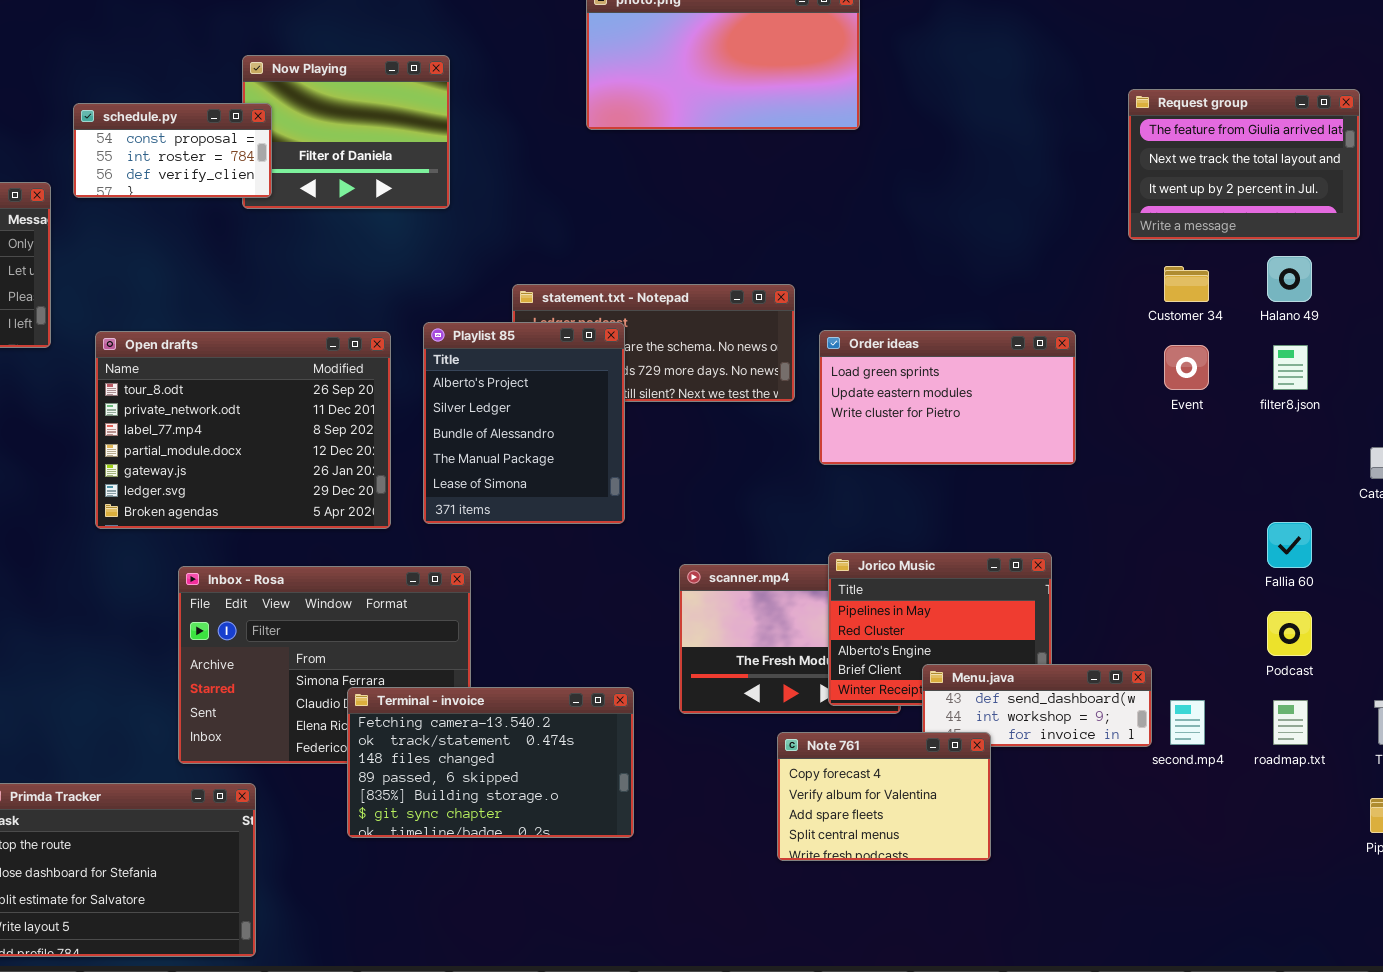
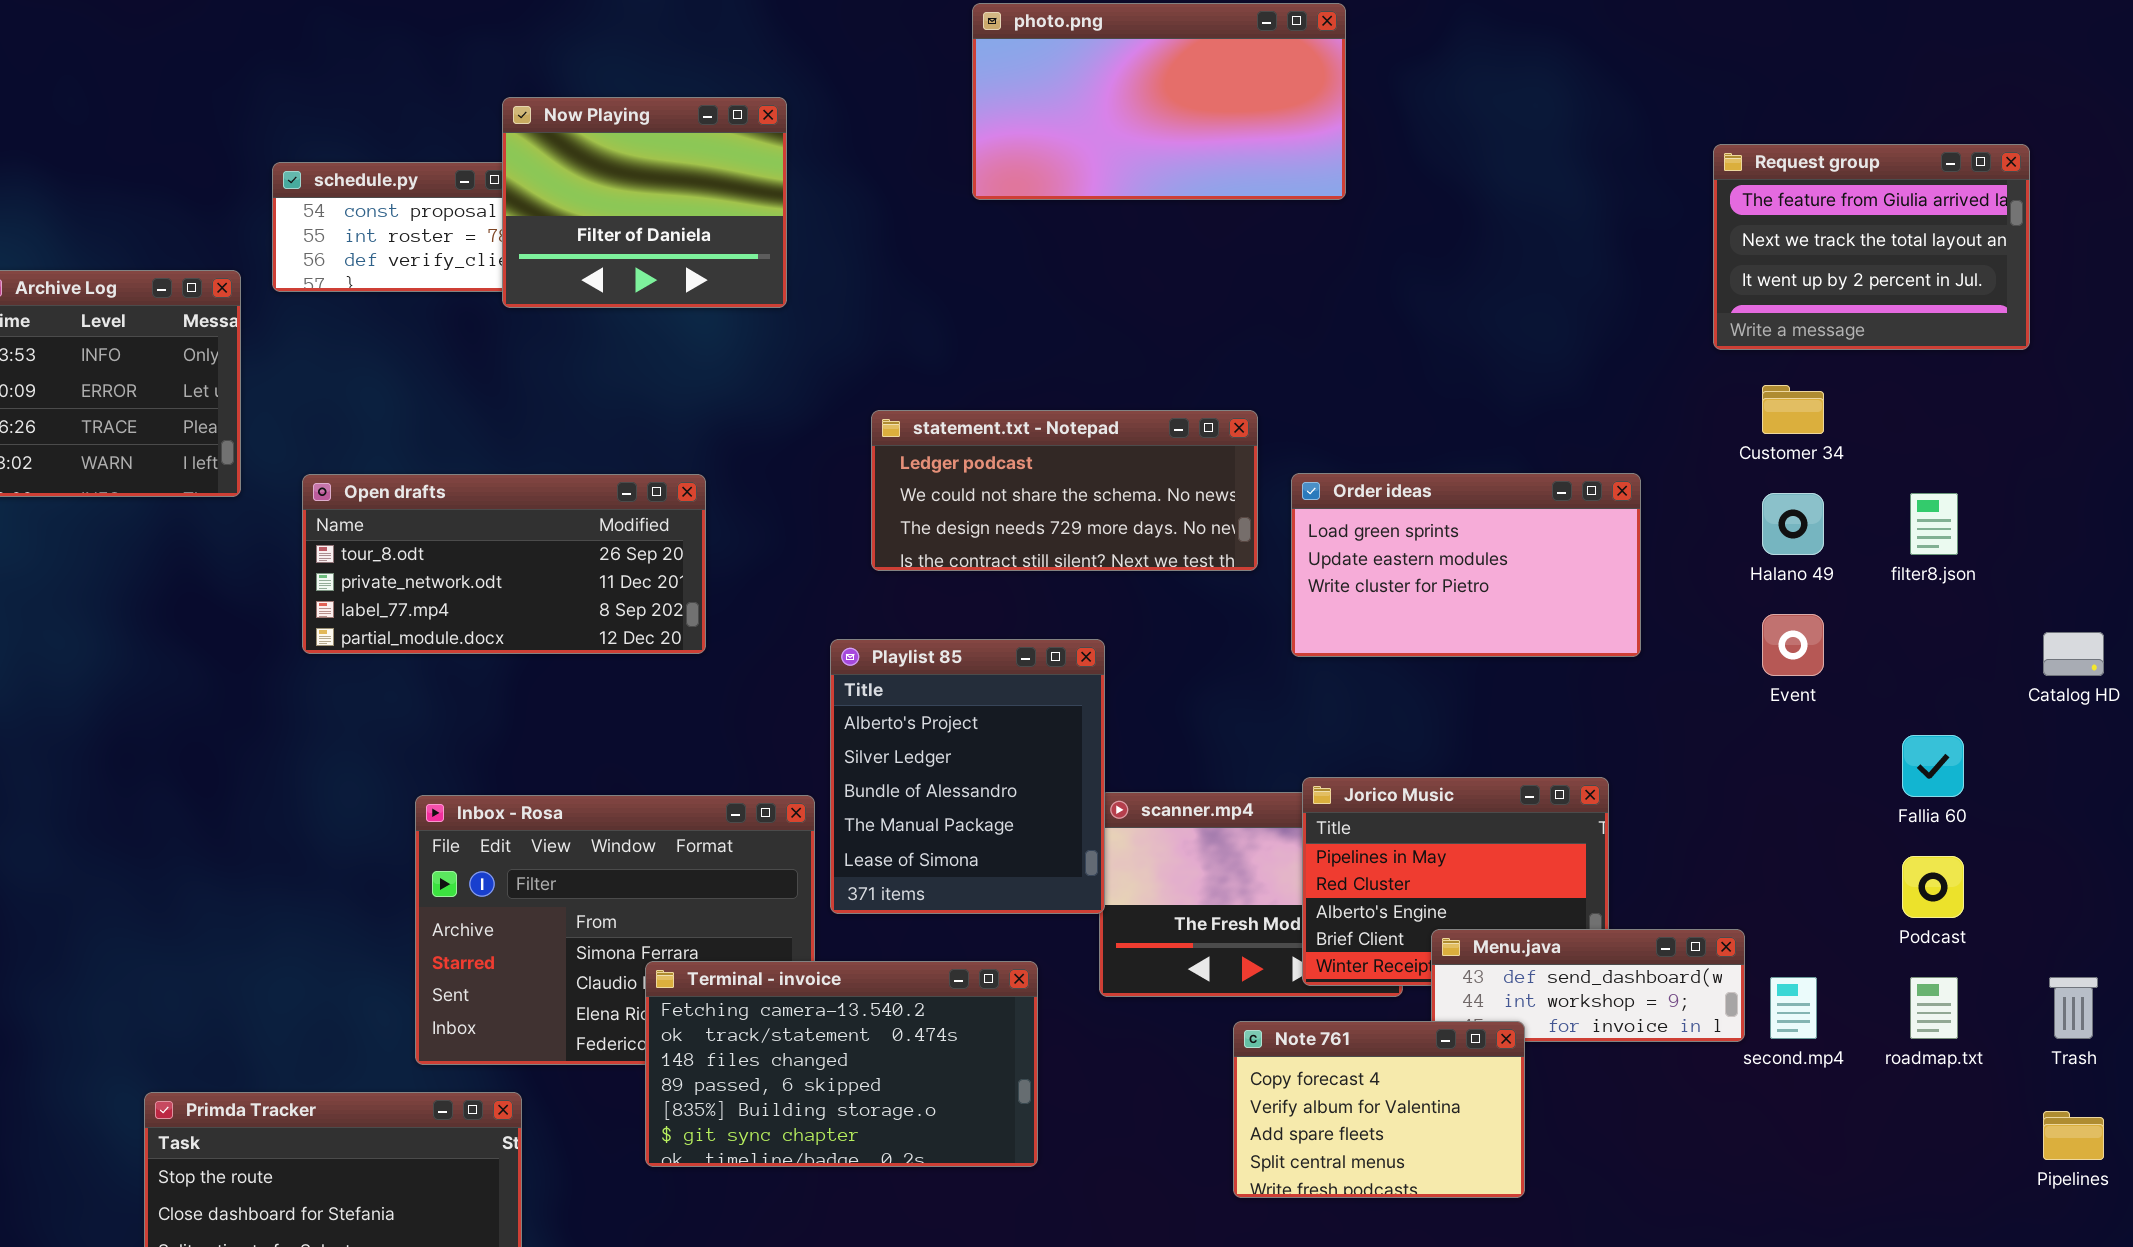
Now Playing: [242,55,450,209] -> [502,97,787,308], raised
Halano 49: [1267,256,1312,302] -> [1762,493,1824,555], moved
Playlist 85: [423,322,625,524] -> [830,639,1105,914], moved
Open drafts: [95,331,391,529] -> [302,474,706,654], resized
Event: [1164,345,1209,390] -> [1762,614,1824,676], moved

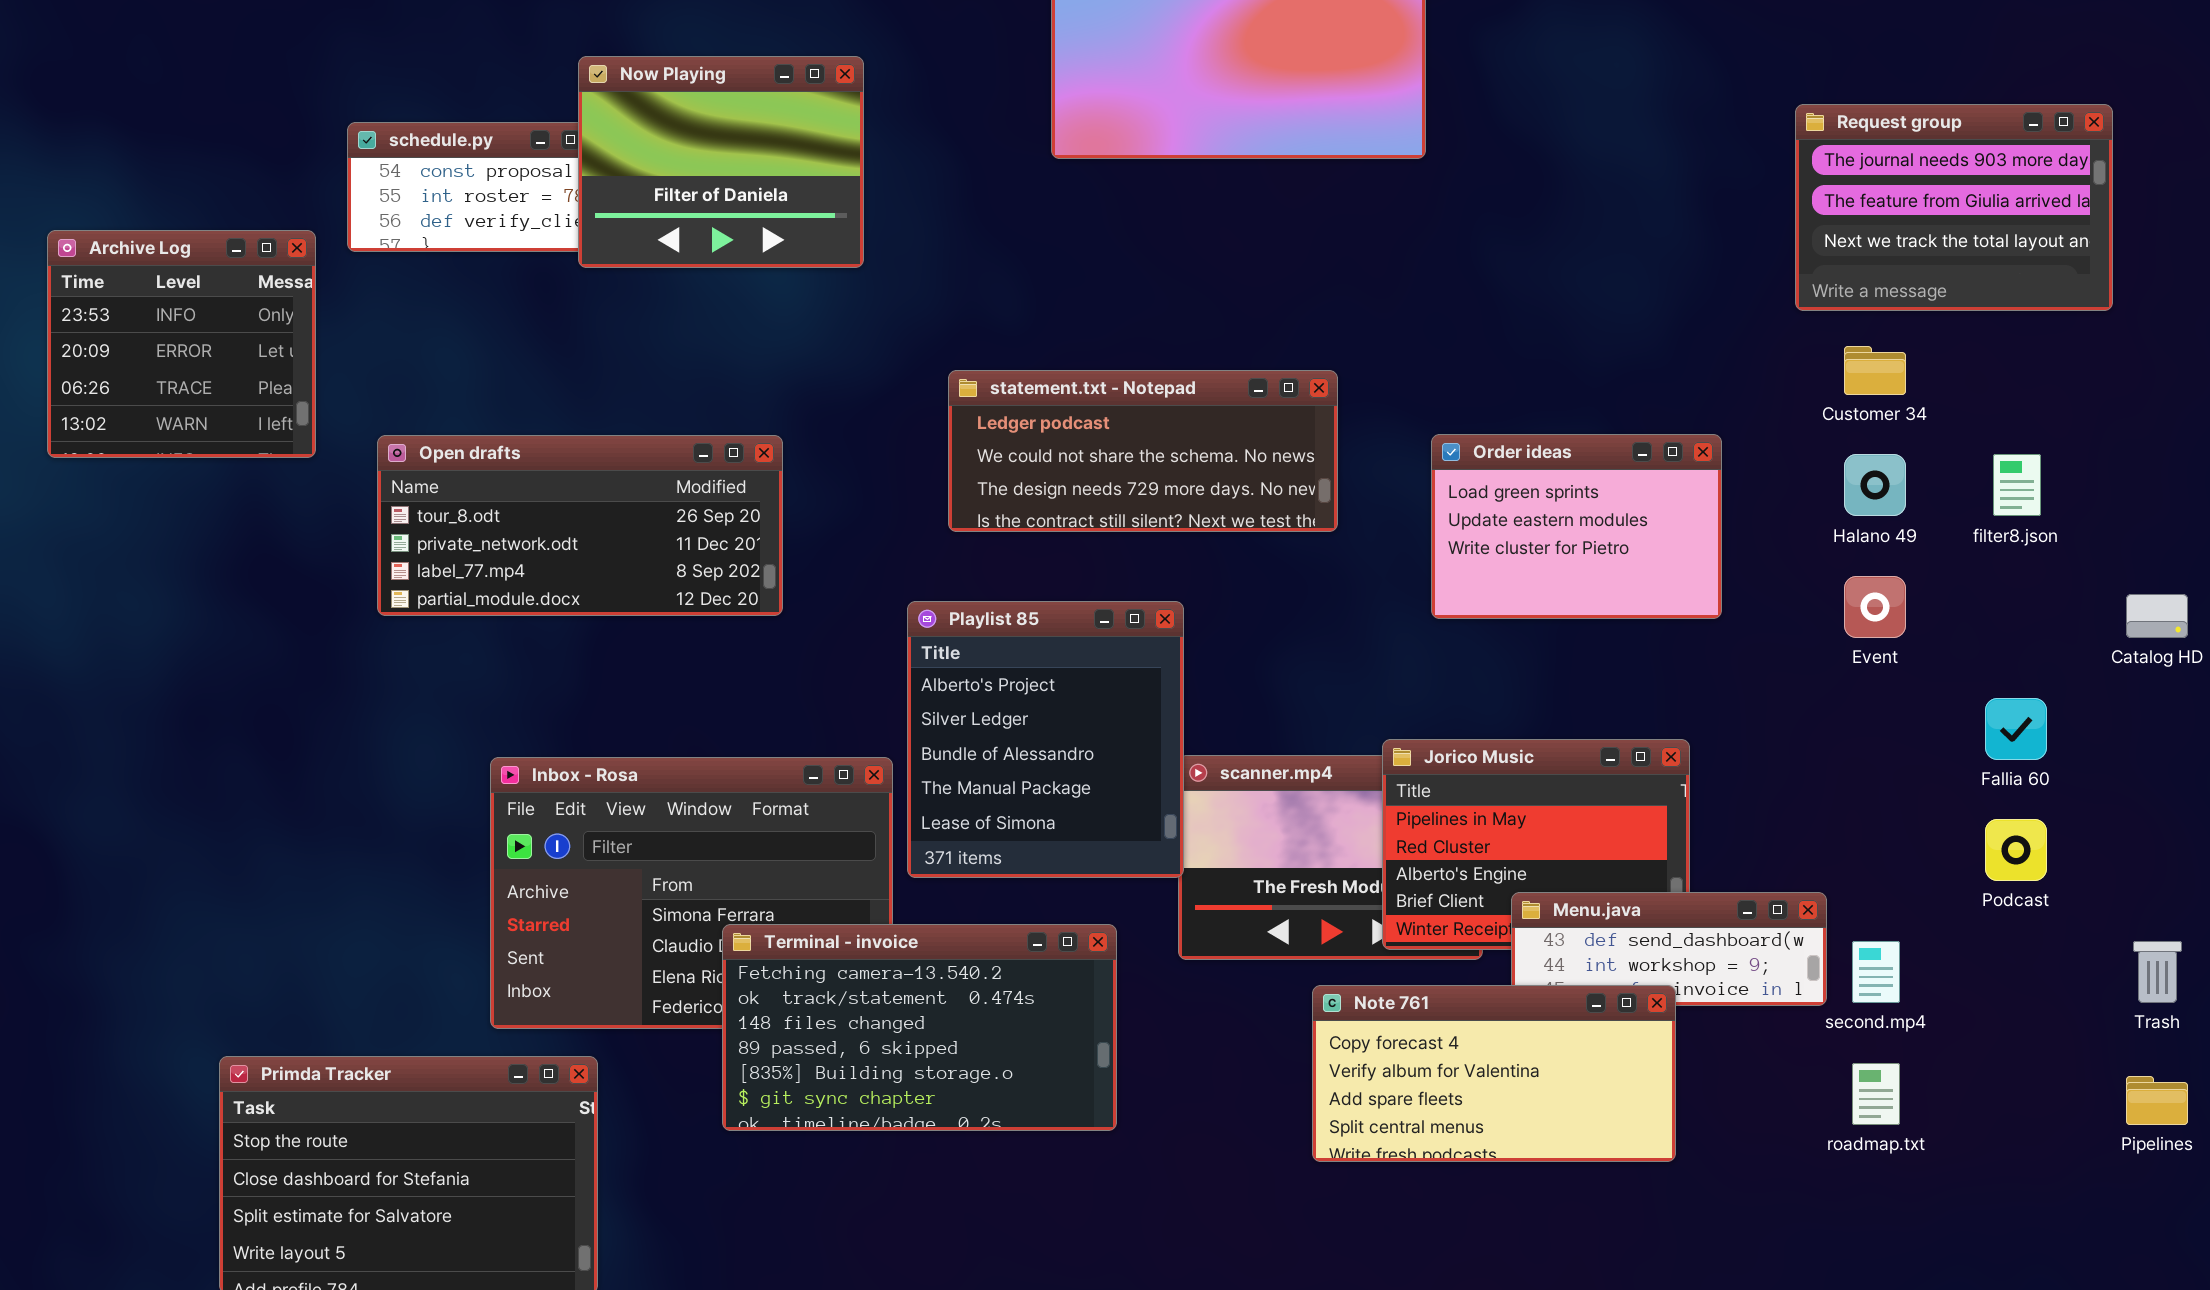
Request group: [1713,144,2030,350] -> [1795,104,2113,311], scrolled up 1 row
Order ideas: [1291,473,1641,657] -> [1431,434,1722,619], resized
roadmap.txt: [1910,977,1958,1039] -> [1852,1063,1900,1125], moved
Note 761: [1233,1021,1525,1198] -> [1312,985,1676,1162], resized

